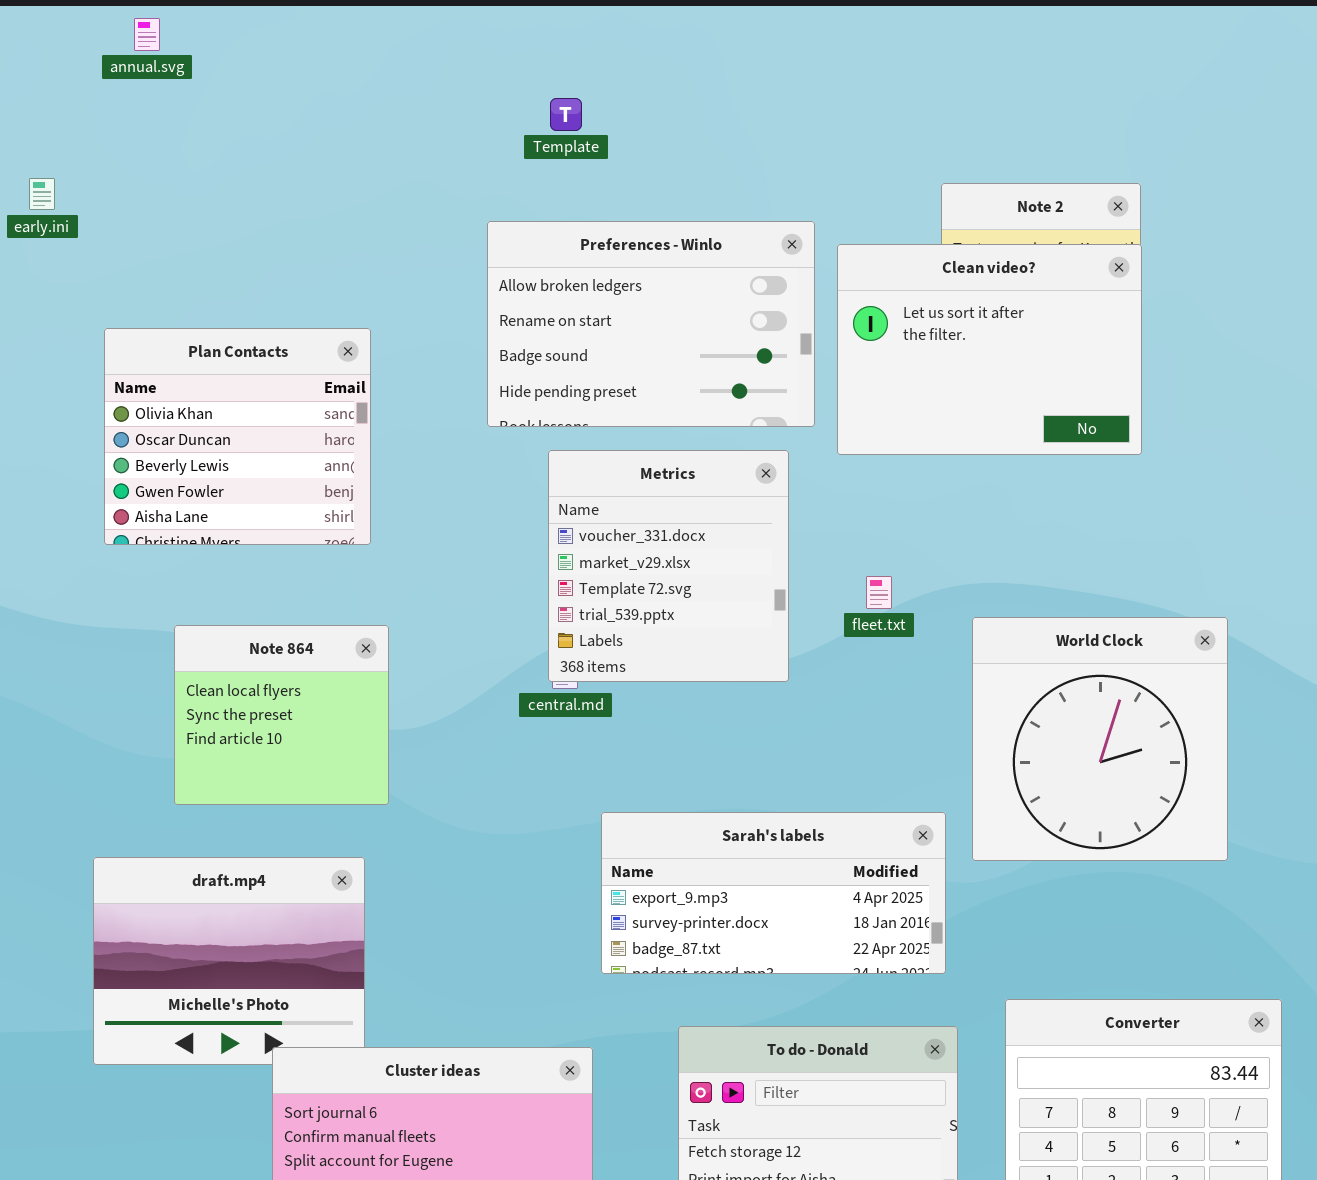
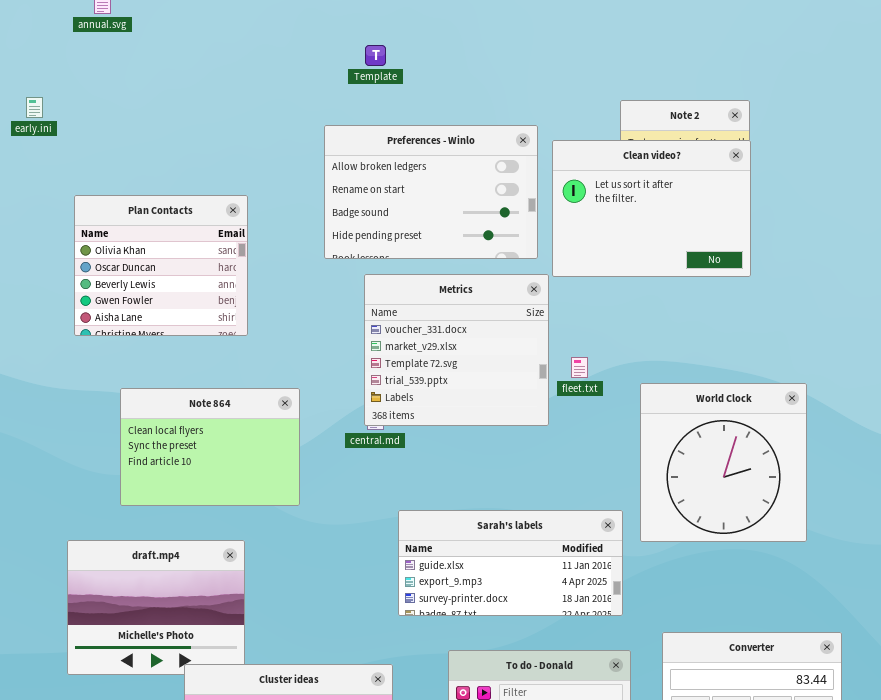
Metrics: [548,450,789,682] -> [364,274,549,426], resized
Note 864: [174,625,389,805] -> [120,388,300,506], resized
Sarah's labels: [601,812,946,974] -> [398,510,623,616], scrolled up 1 row

